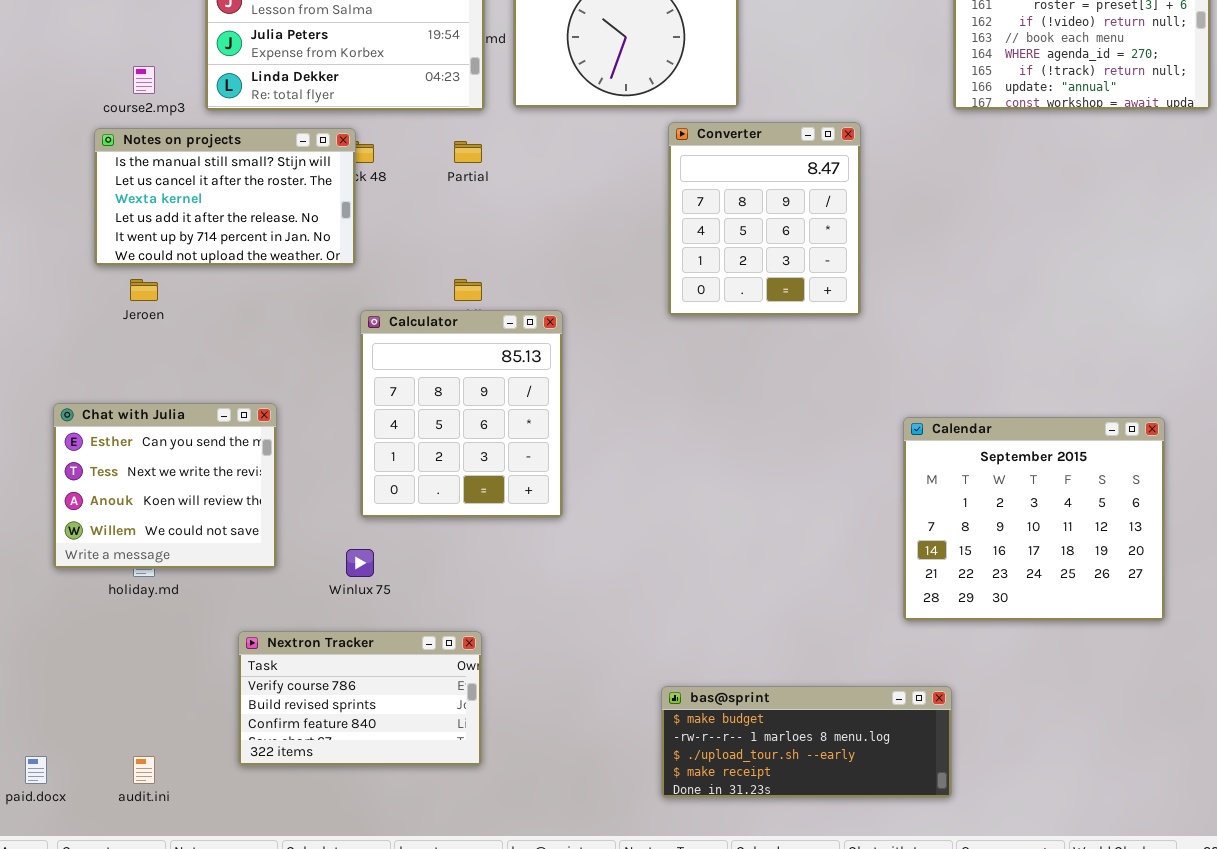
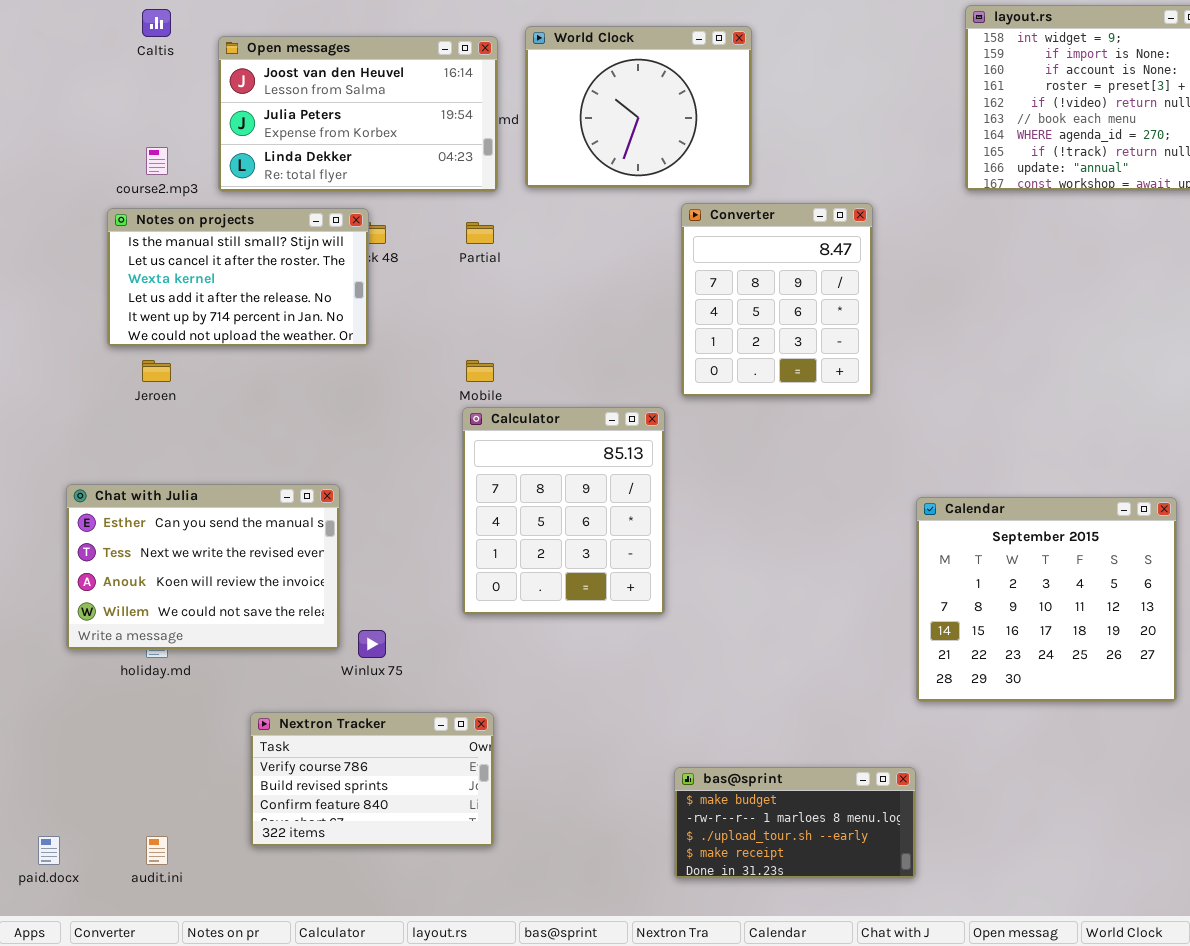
Calculator: [360,310,563,518] -> [462,407,665,615], moved
Chat with Julia: [53,403,277,569] -> [66,484,340,650], resized
bas@sprint: [661,686,952,798] -> [674,767,916,879], resized

